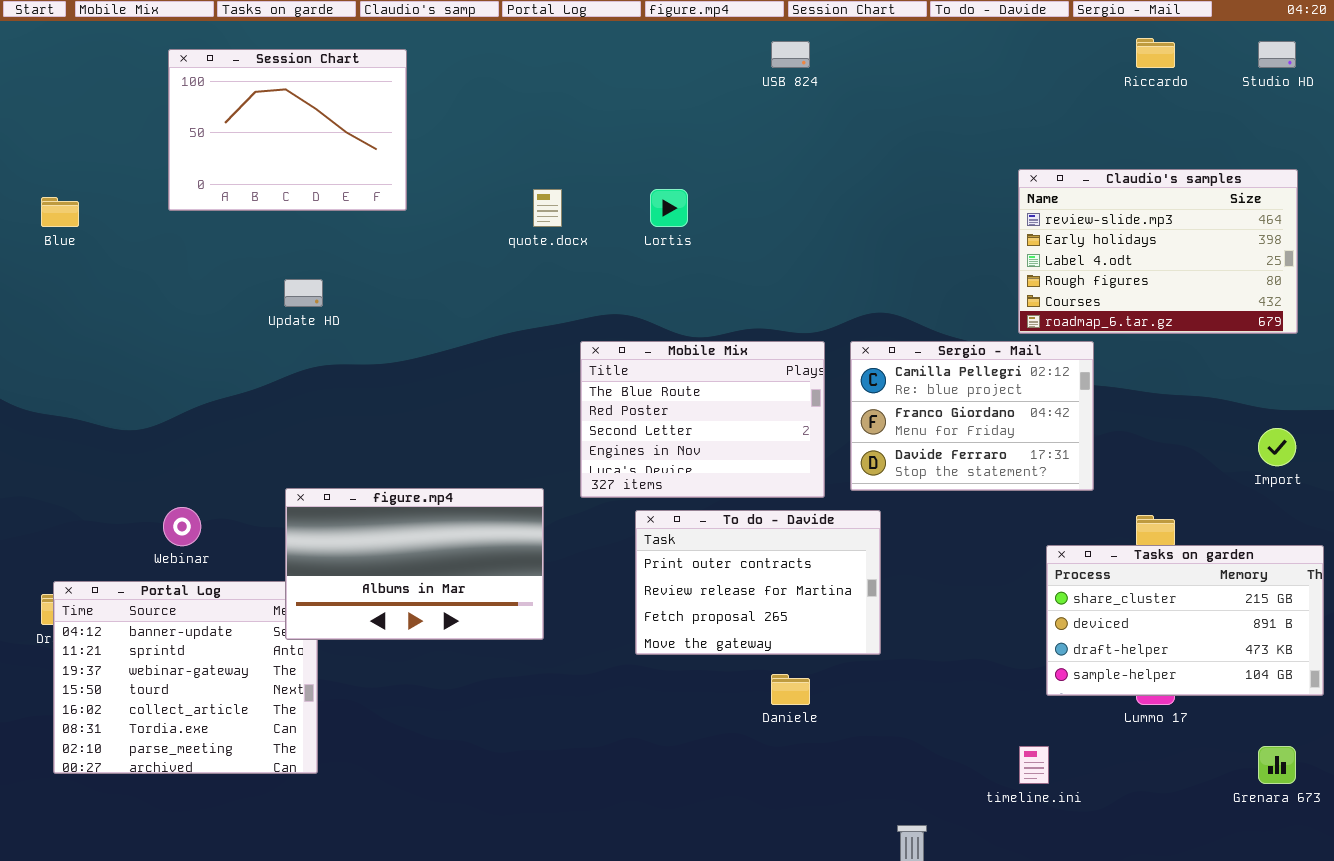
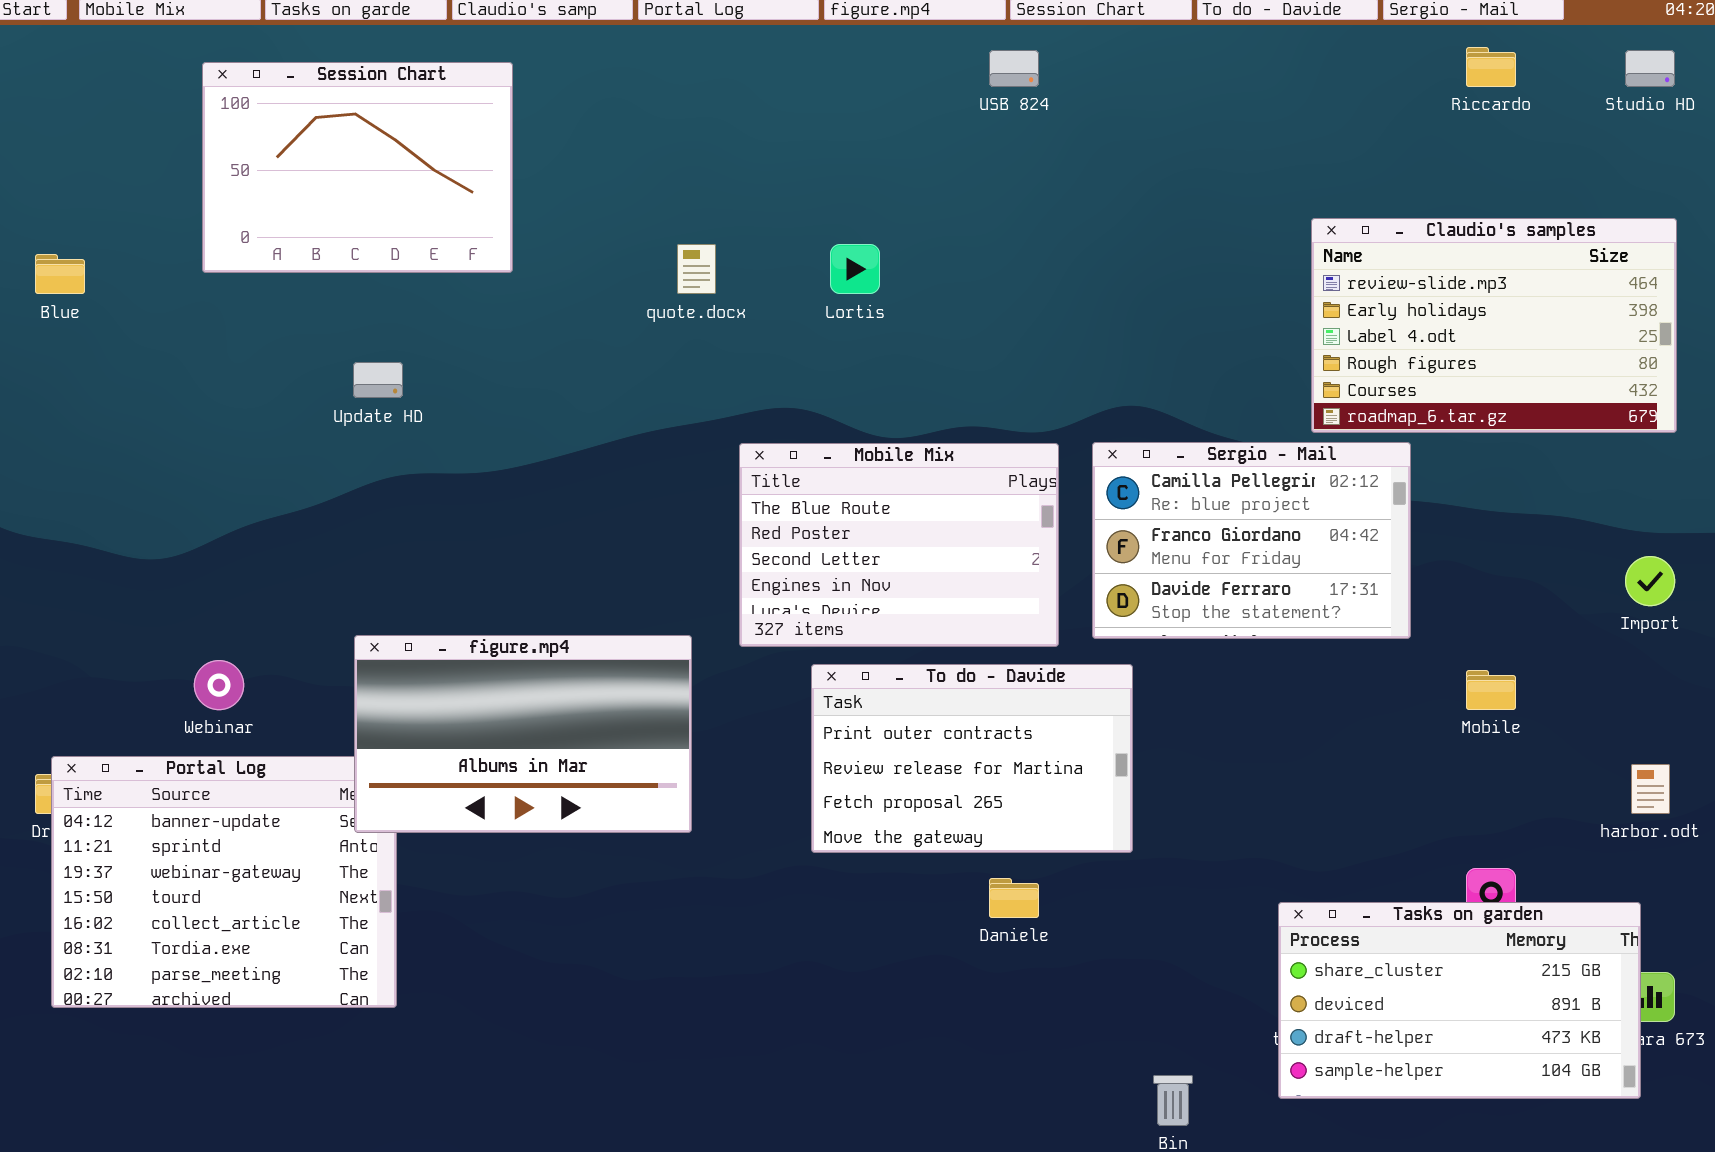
Tasks on garden: [1046,545,1324,696] -> [1278,902,1641,1099], moved

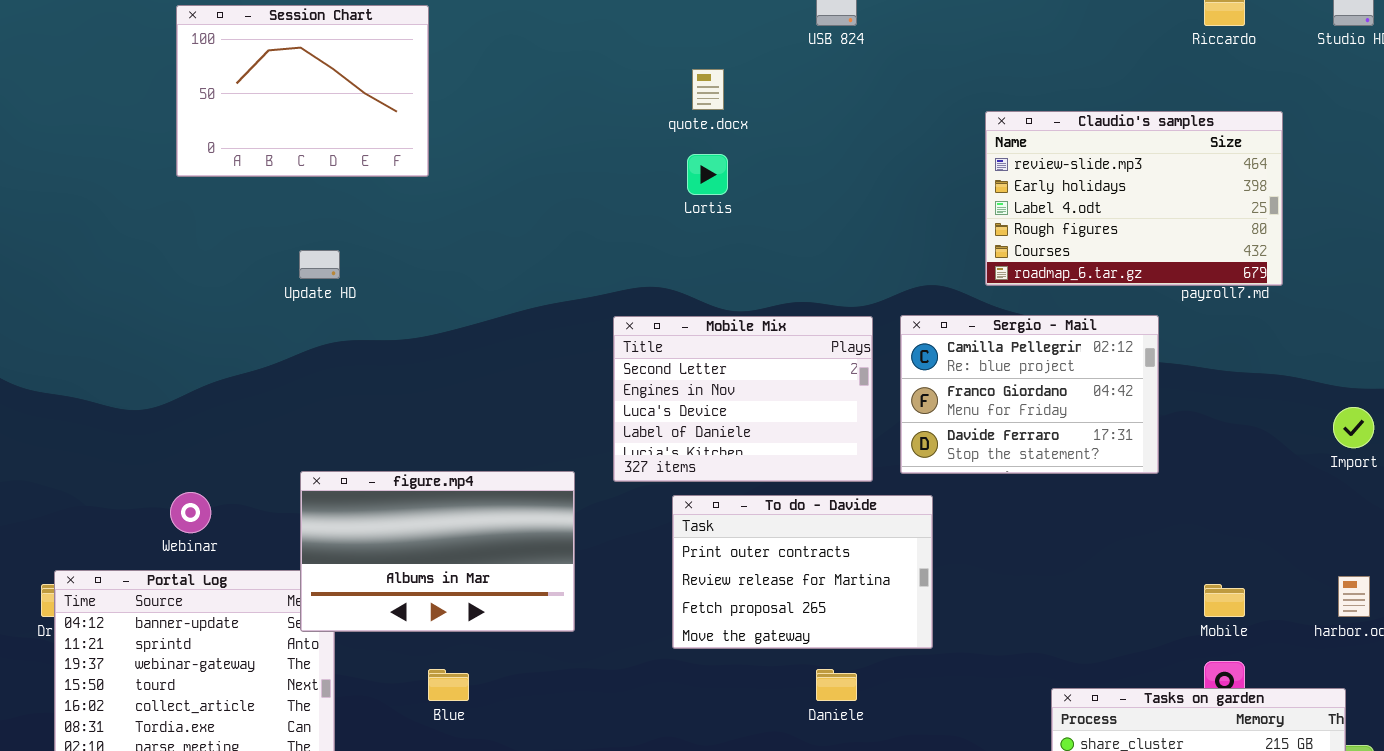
Claudio's samples: [1311,218,1677,433] -> [985,111,1283,286], moved
quote.docx: [677,244,716,294] -> [692,69,724,110], moved
Blue: [35,254,85,294] -> [428,669,469,701], moved
Mobile Mix: [739,443,1059,647] -> [613,316,873,482], scrolled down 2 rows
Mobile: [1466,670,1516,710] -> [1204,584,1245,617], moved

